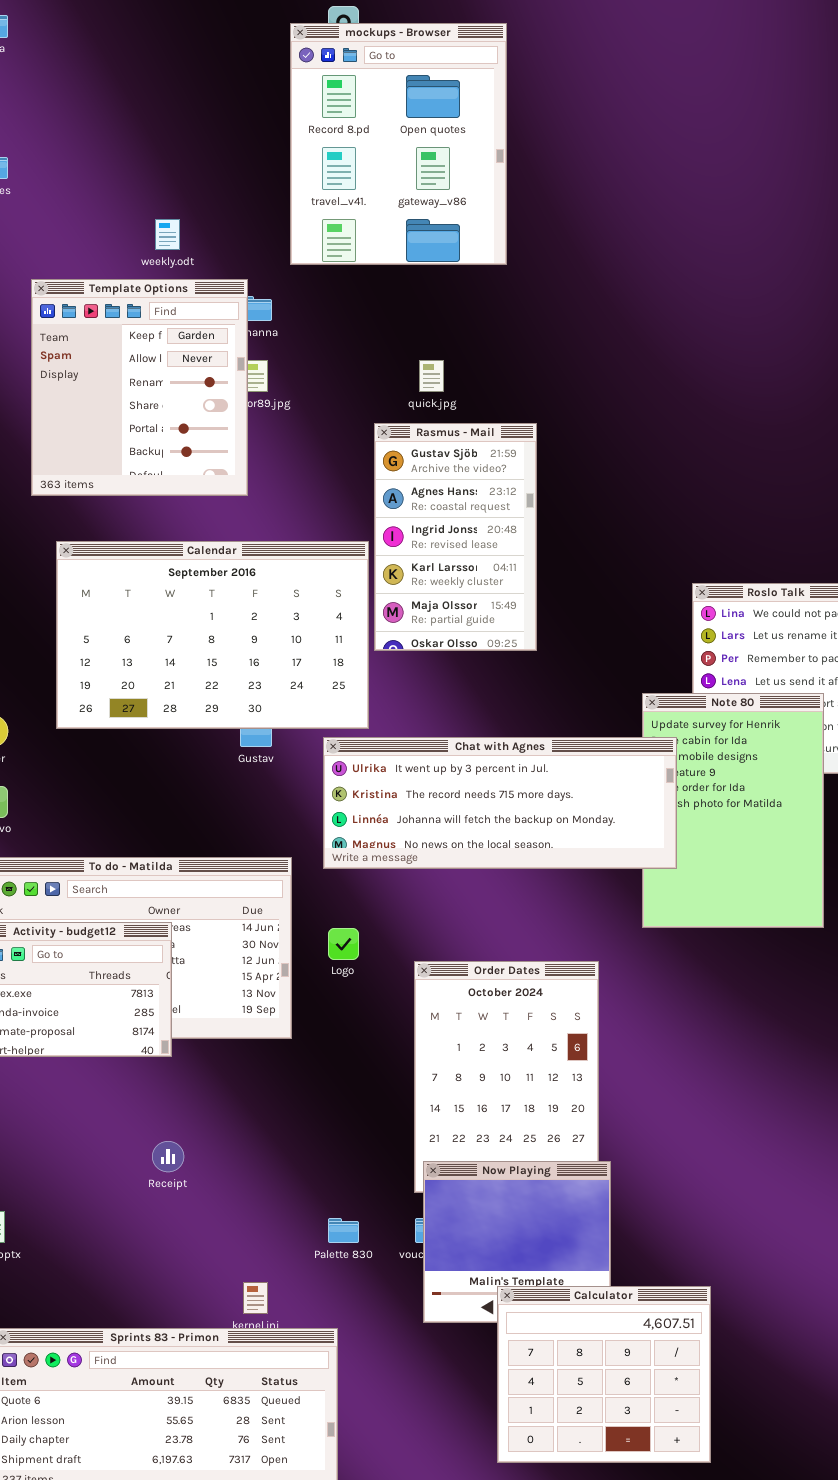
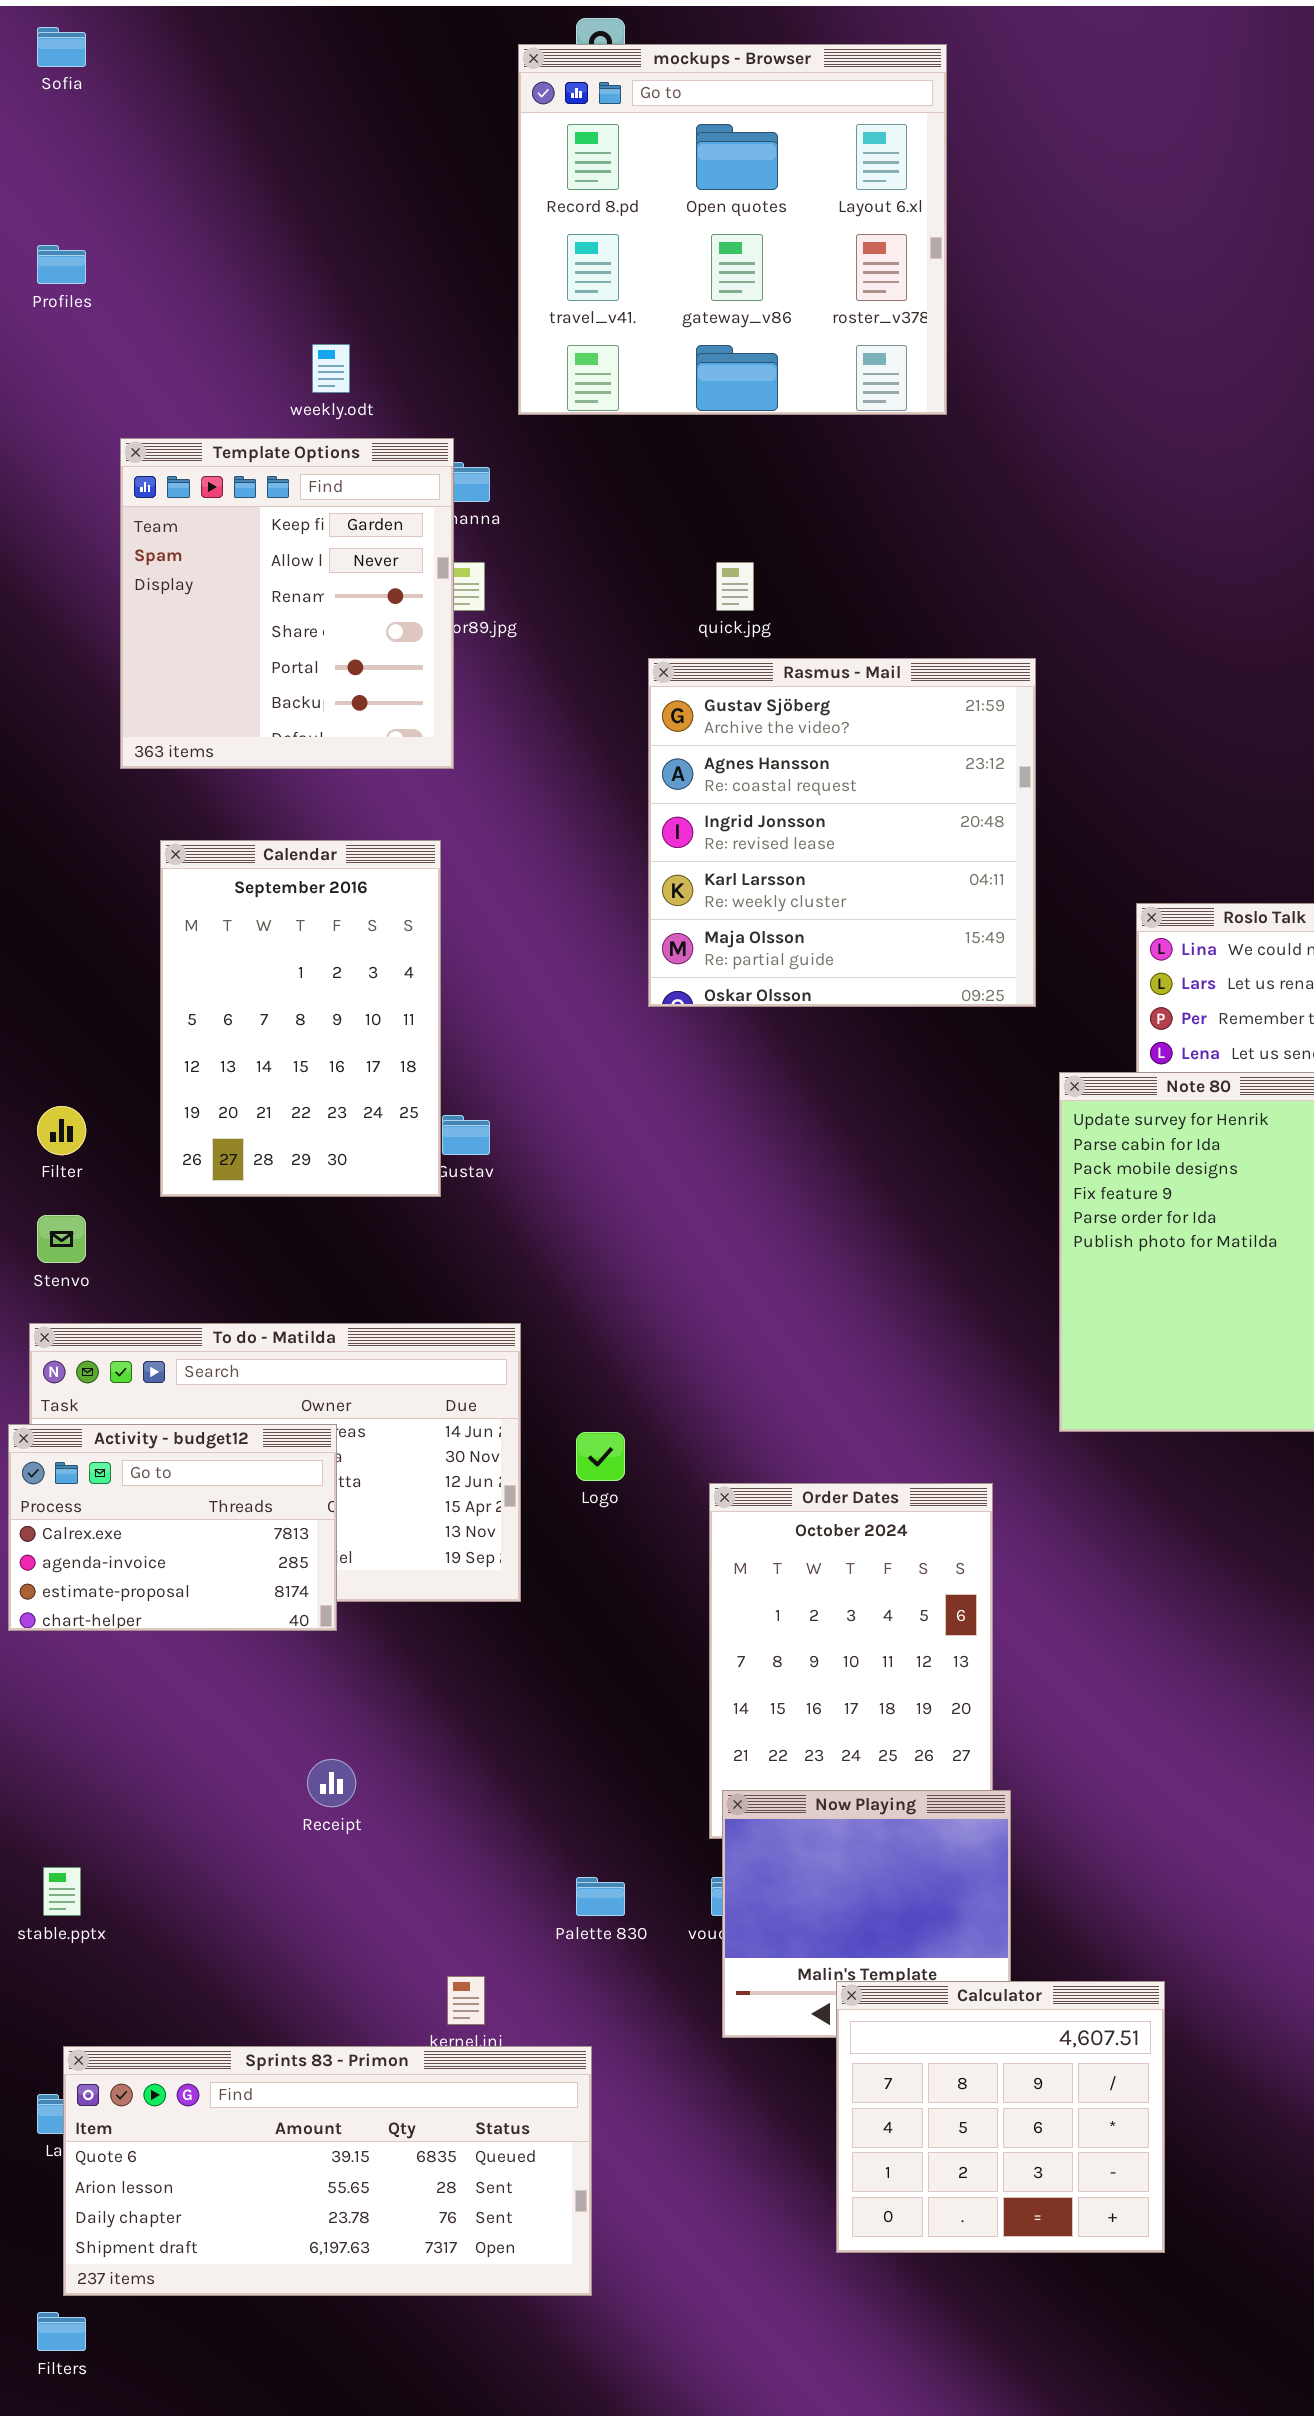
mockups - Browser: [290,23,507,265] -> [518,44,947,415], resized
Rasmus - Mail: [374,423,537,651] -> [648,658,1036,1007], resized
Calendar: [56,541,369,729] -> [160,840,441,1197], resized
Chat with Agnes: [323,737,677,869] -> none, closed

